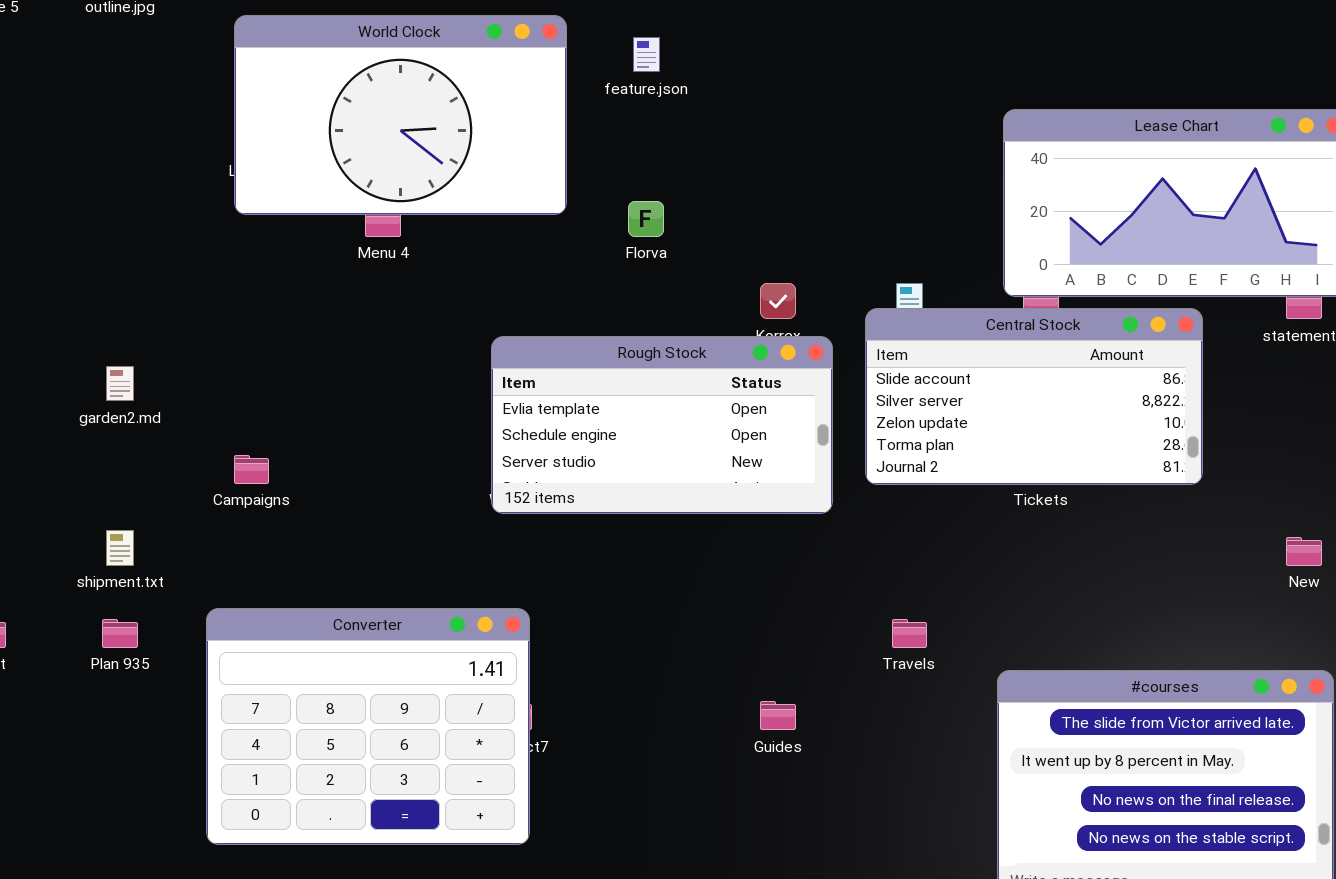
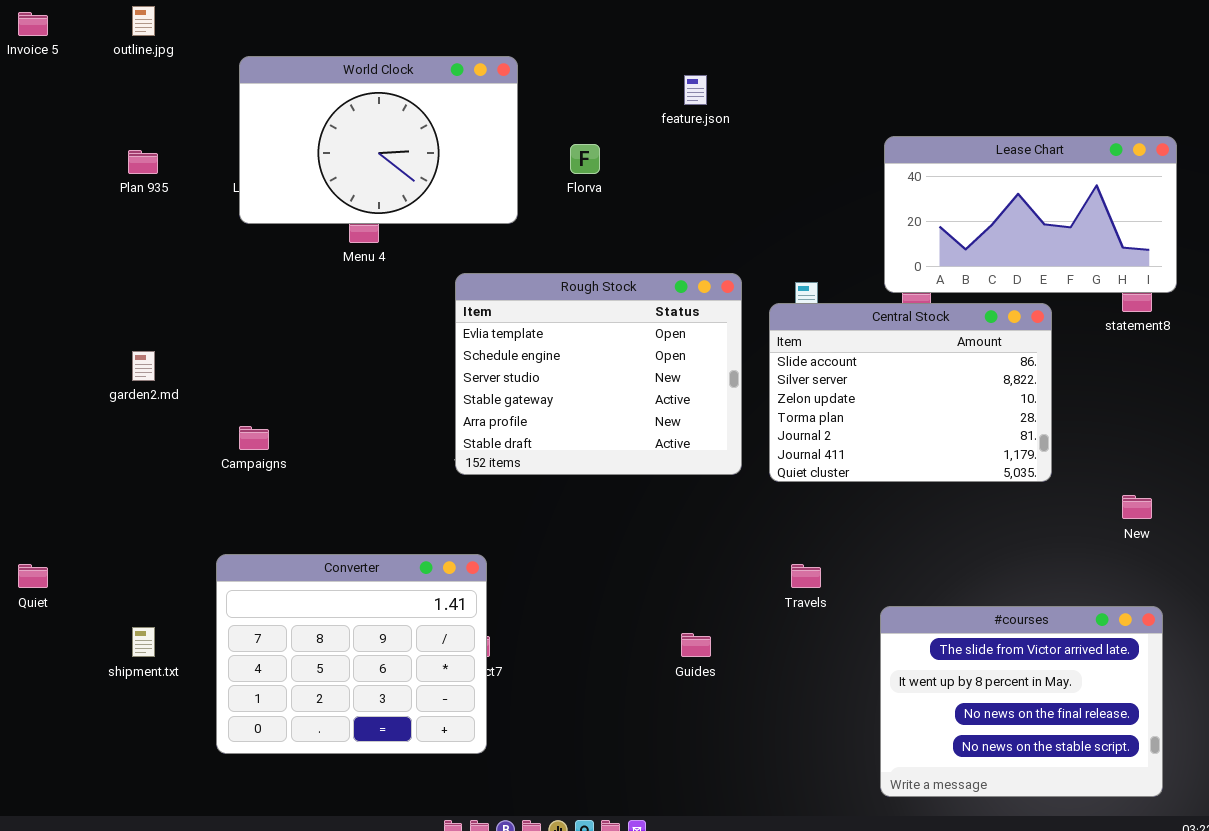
feature.json: [633,37,660,72] -> [684,75,707,105], moved
Florva: [628,201,664,237] -> [570,144,600,174], moved
Central Stock: [865,308,1203,485] -> [769,303,1052,482], resized
Rough Stock: [491,336,833,514] -> [455,273,742,475], resized
shipment.txt: [106,530,134,566] -> [132,627,155,657], moved
Plan 935: [102,619,138,648] -> [128,150,158,174], moved

